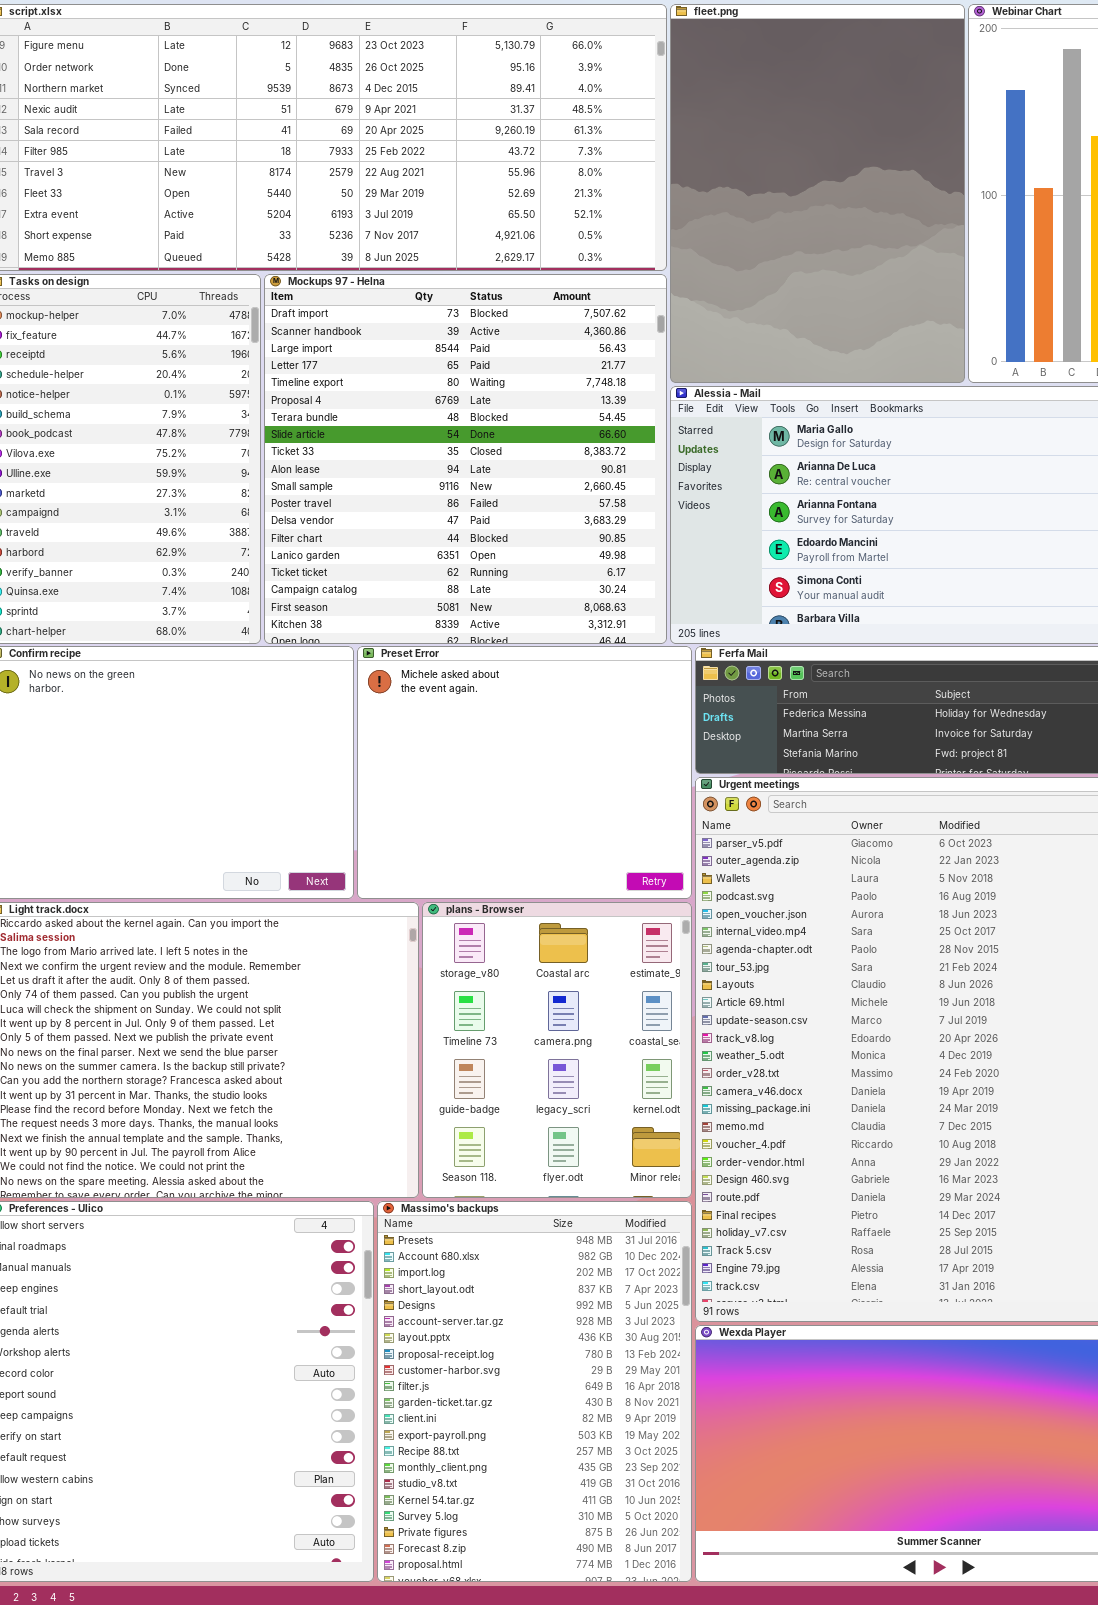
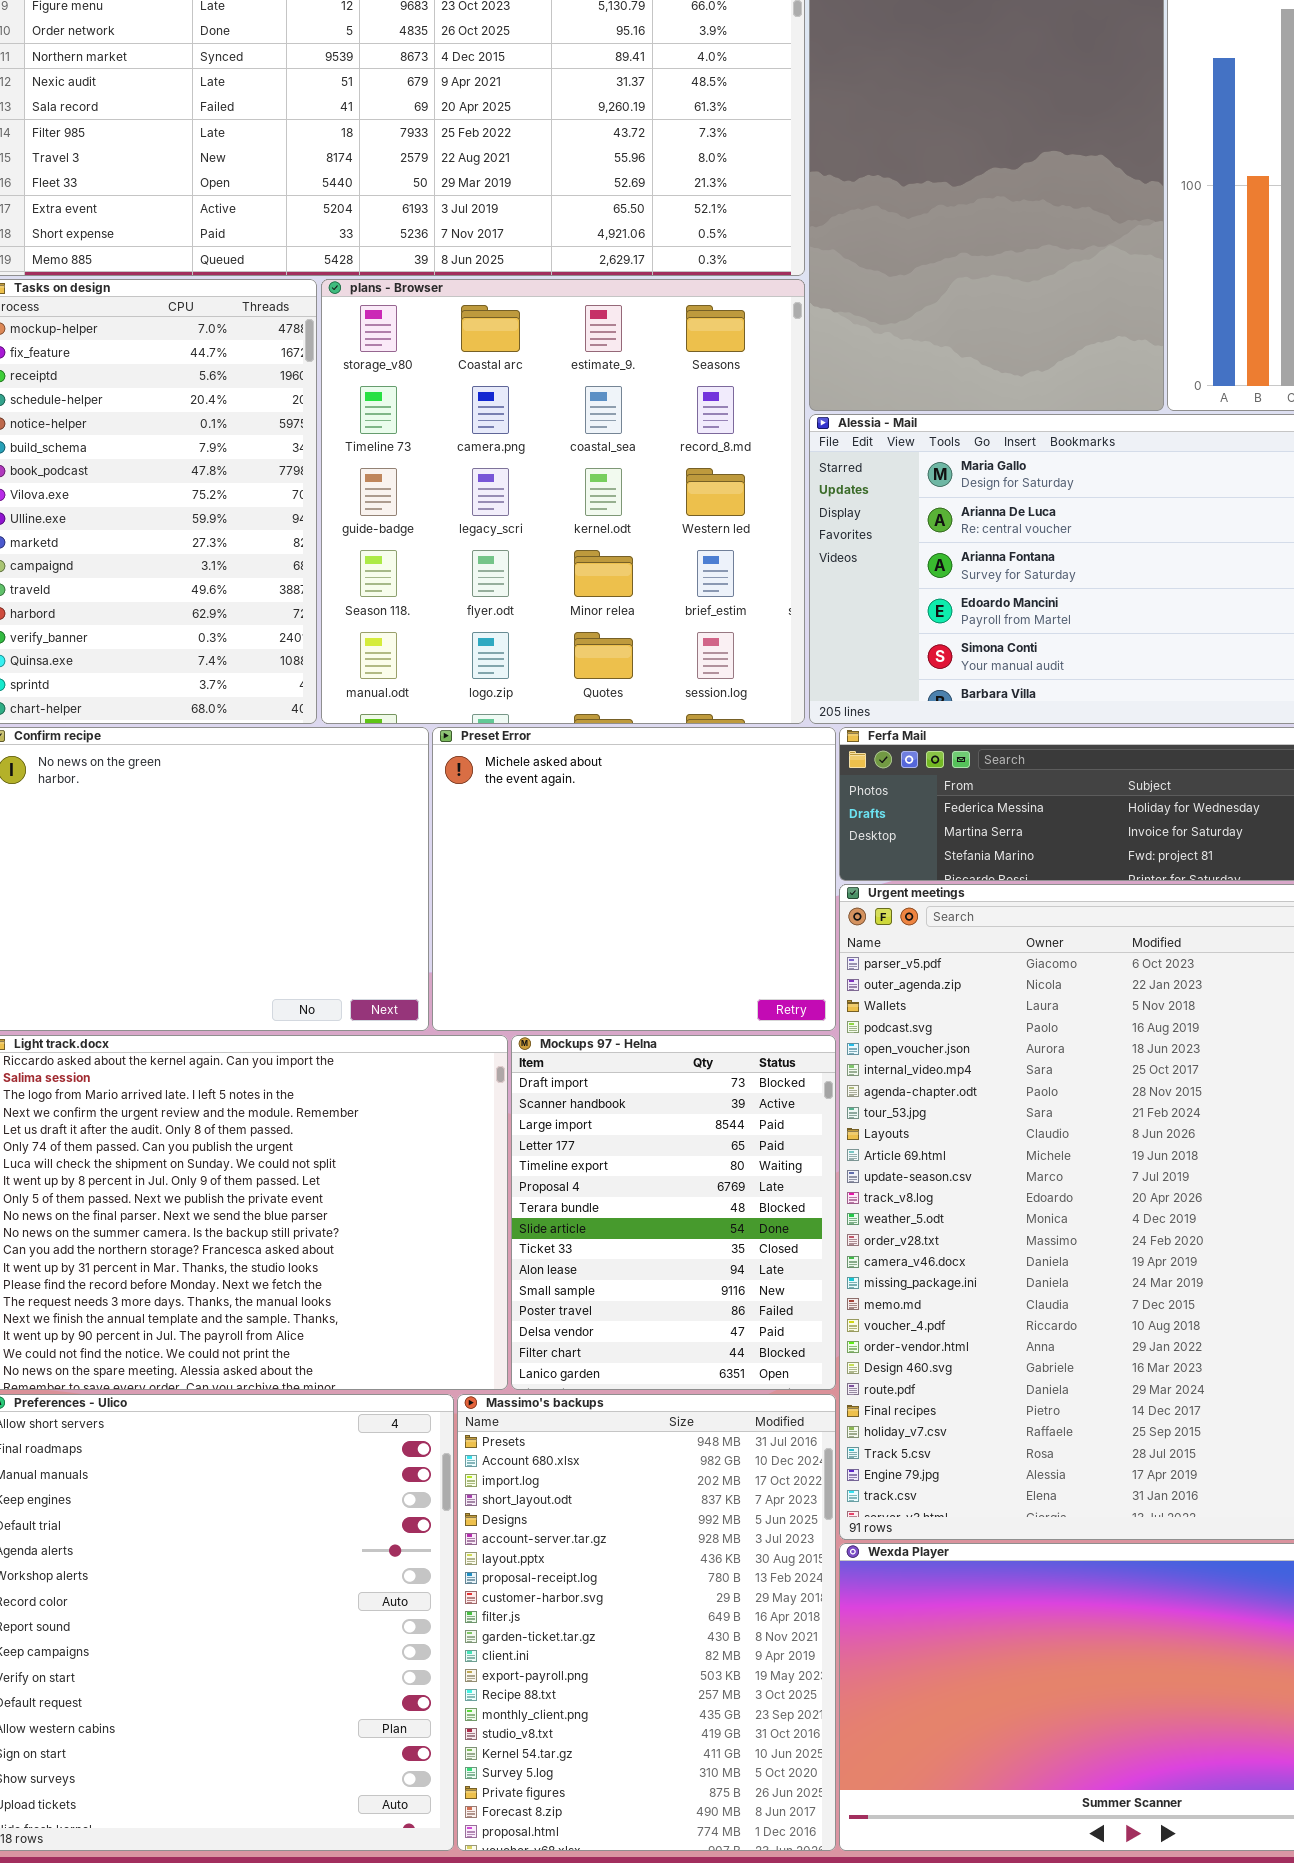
Mockups 97 - Helna: [264,274,667,644] -> [511,1035,836,1390], moved, resized
plans - Browser: [422,902,692,1198] -> [321,279,805,724], moved, resized

